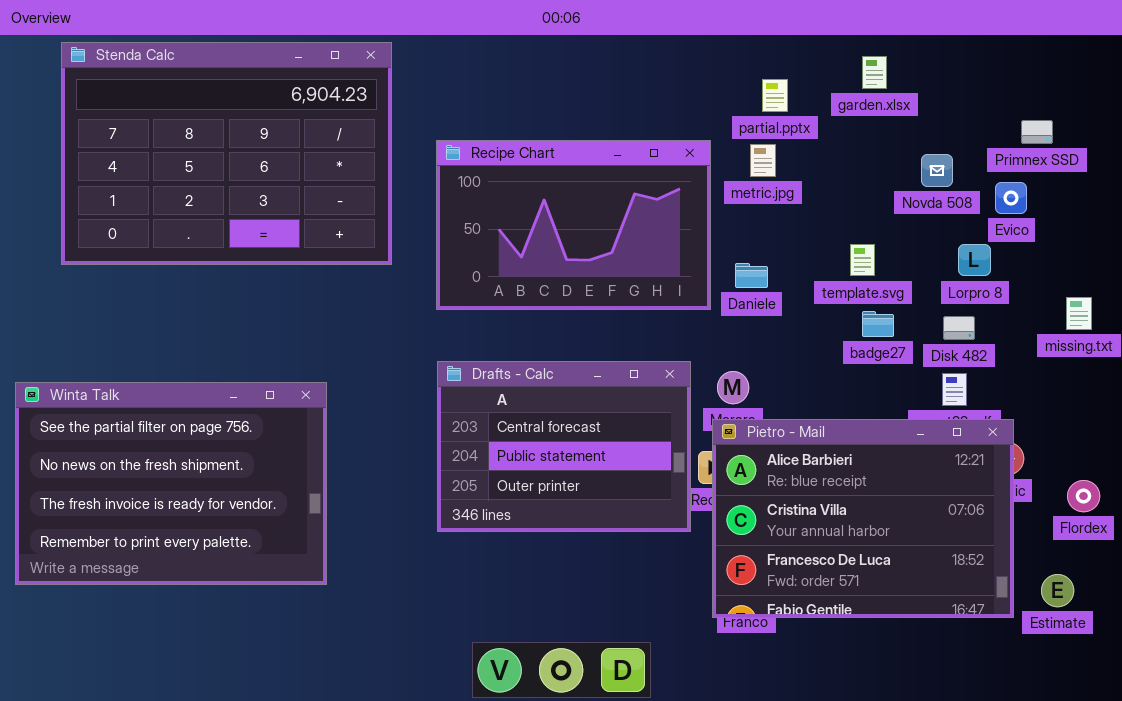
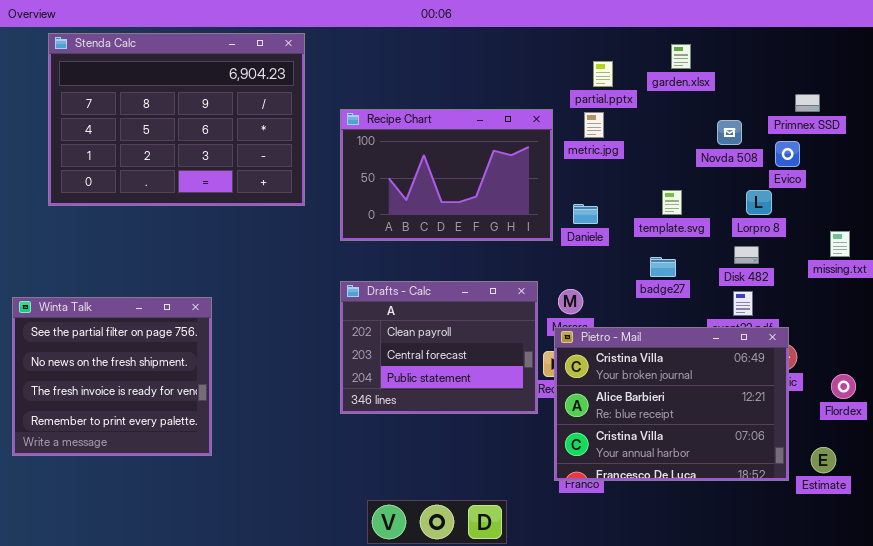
badge27: [862,311,894,337] -> [650,257,676,277], moved
Drafts - Calc: [437,361,691,532] -> [340,281,538,414], scrolled up 1 row
Winta Talk: [15,382,327,585] -> [12,297,212,456], resized
Pietro - Mail: [712,419,1014,618] -> [554,327,789,481], scrolled up 1 row

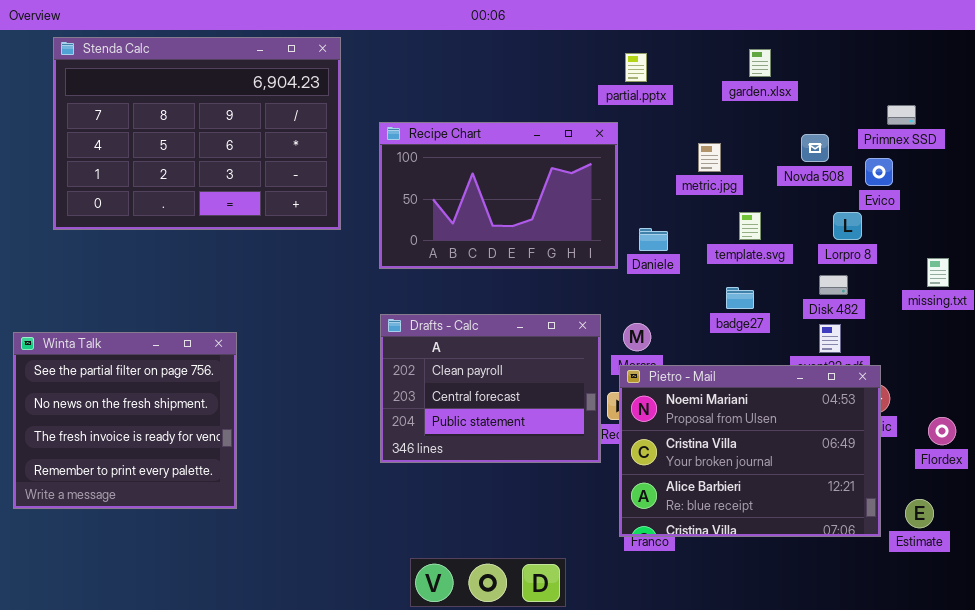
partial.pptx: [593,61,613,87] -> [625,53,647,82], moved
metric.jpg: [584,112,604,138] -> [698,143,721,172], moved
Pietro - Mail: [554,327,789,481] -> [619,365,881,537], scrolled up 1 row

